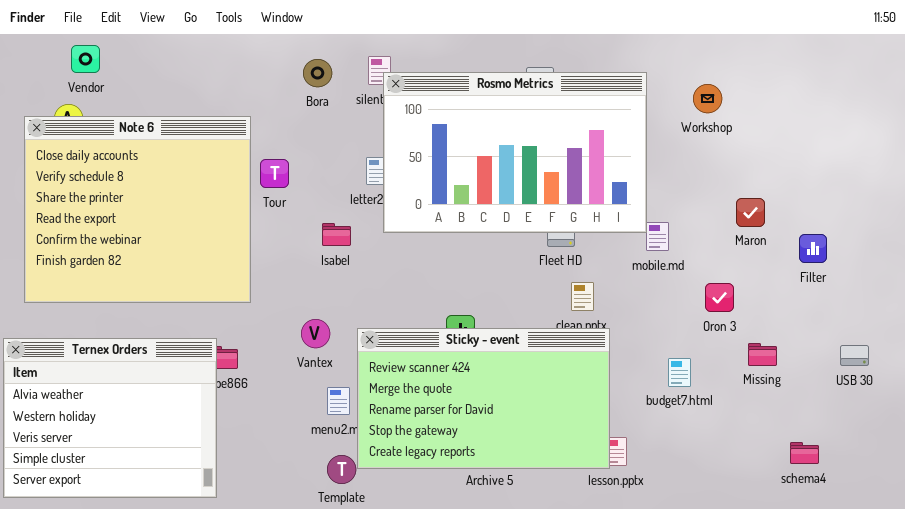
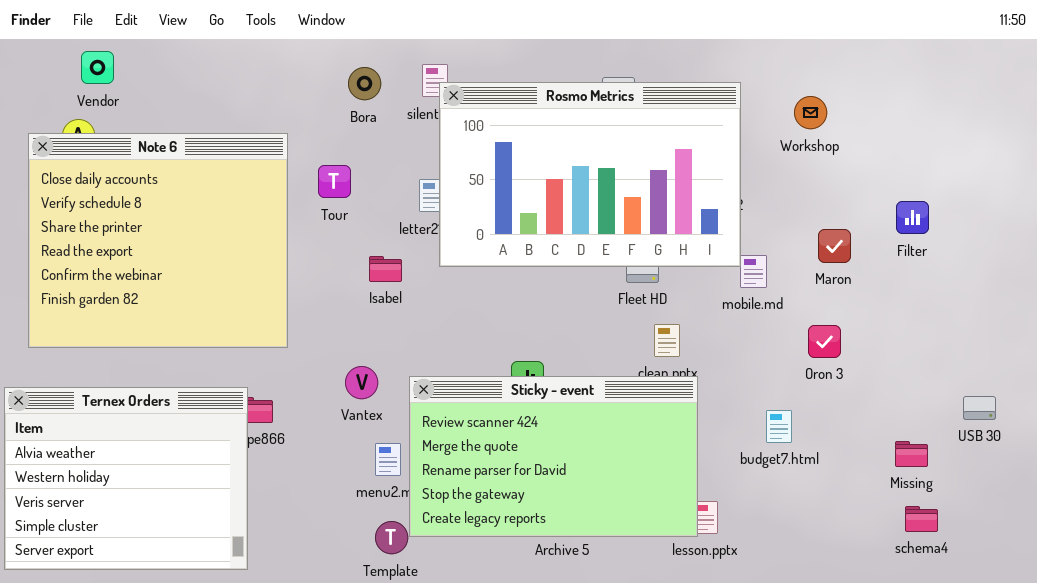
Tour: [260,159,289,188] -> [318,165,351,198], moved
Maron: [736,198,765,227] -> [818,229,851,263], moved
Filter: [799,234,827,263] -> [896,201,929,234], moved
Missing: [748,343,777,366] -> [895,441,928,467], moved

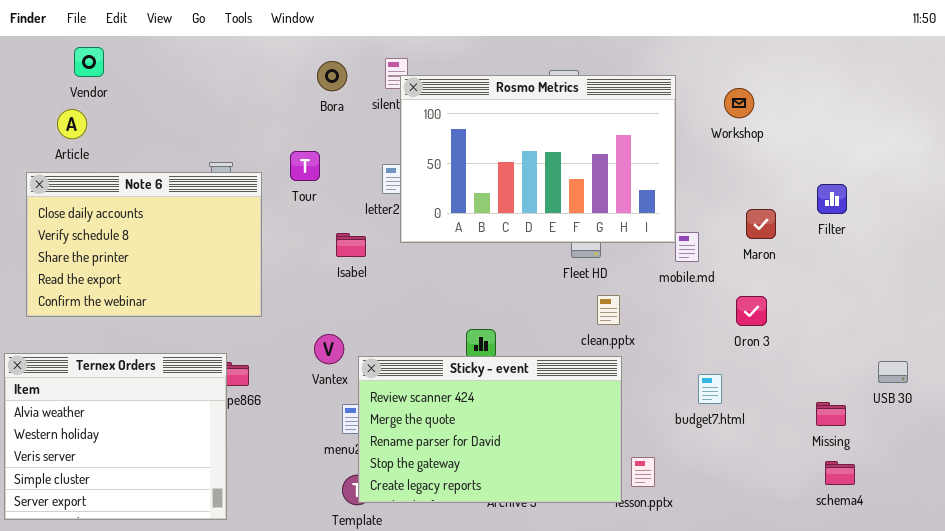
Note 6: [28,133,288,348] -> [26,172,262,317], resized
Sticky - event: [409,376,698,537] -> [358,356,622,503], moved

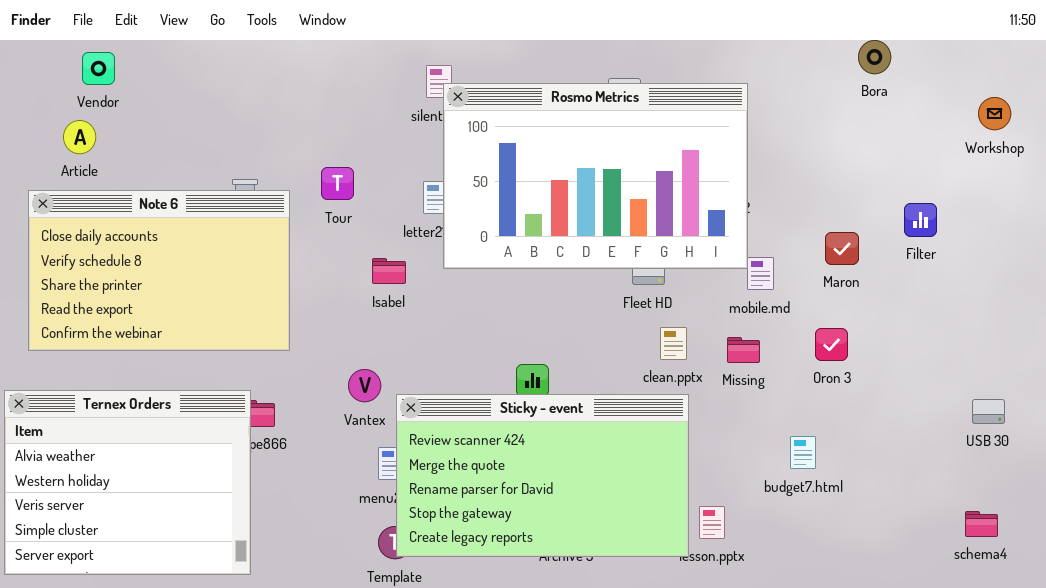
Bora: [317,61,347,91] -> [858,40,891,74], moved
Workshop: [724,88,754,118] -> [978,97,1011,130], moved
budget7.html: [698,374,722,404] -> [790,436,816,469], moved
Missing: [816,402,846,426] -> [727,337,760,363], moved
schema4: [825,461,855,485] -> [965,511,998,537], moved

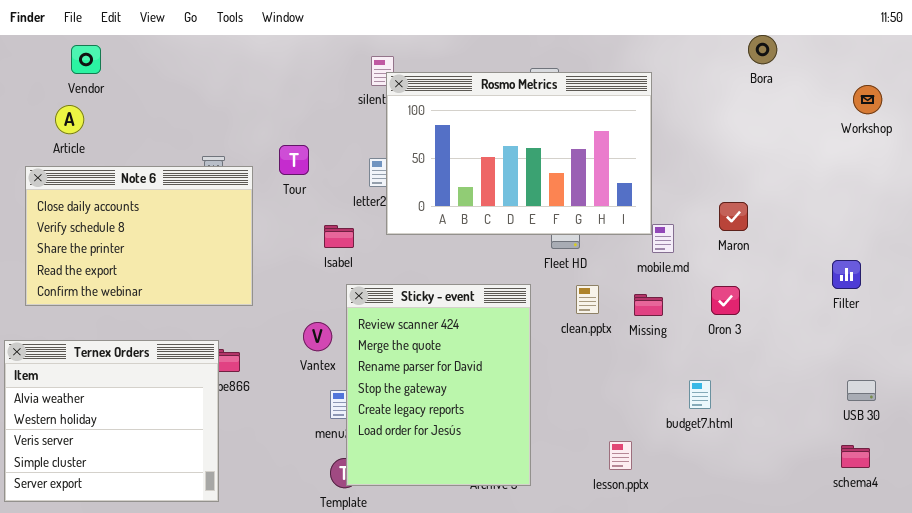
Filter: [904,203,937,237] -> [832,260,861,289], moved
Sticky - event: [396,394,689,557] -> [346,284,531,486], resized
USB 30: [972,399,1005,424] -> [847,380,876,401], moved

